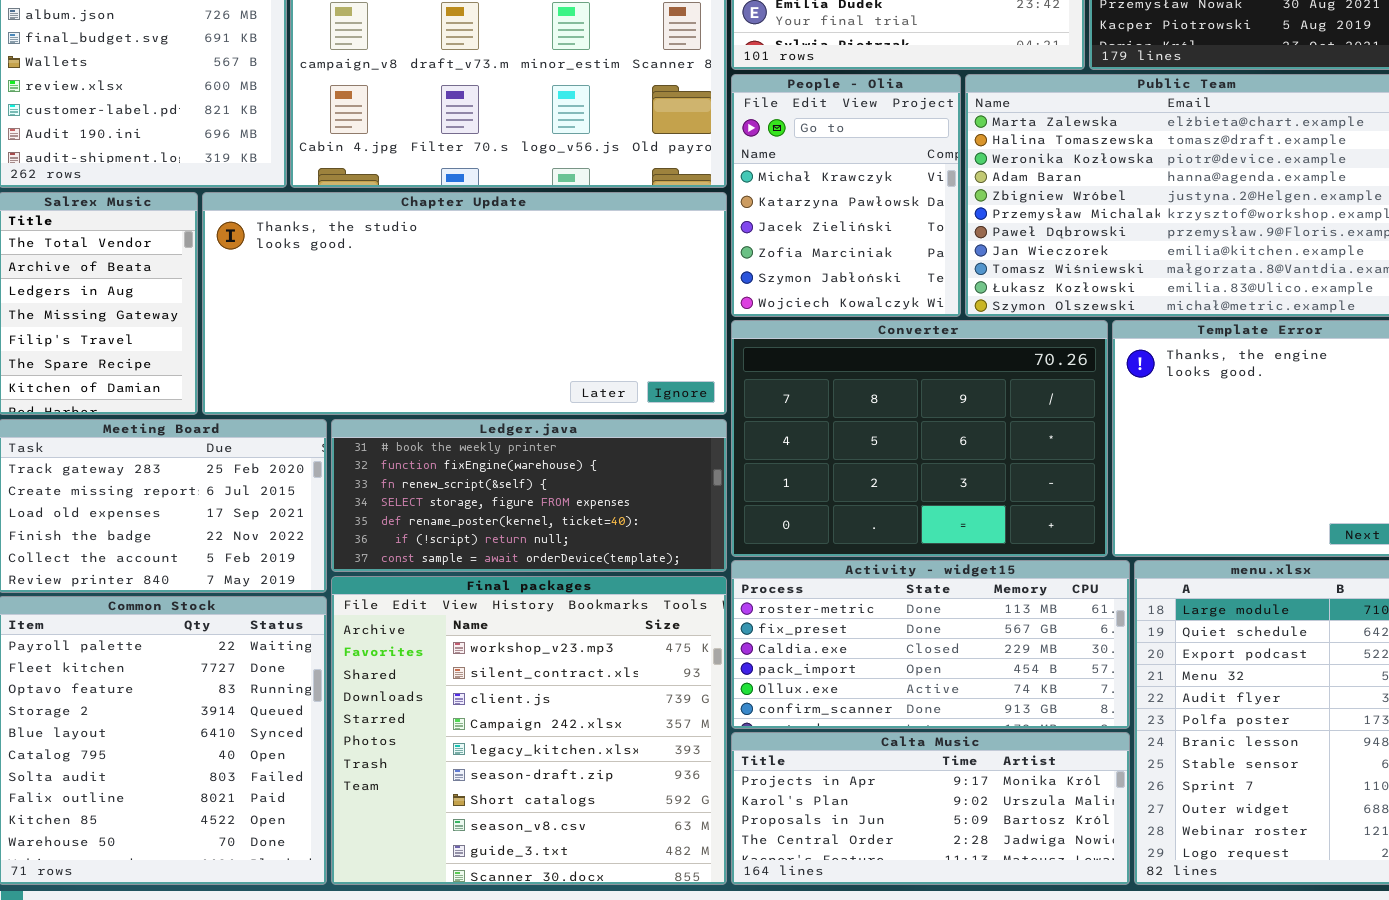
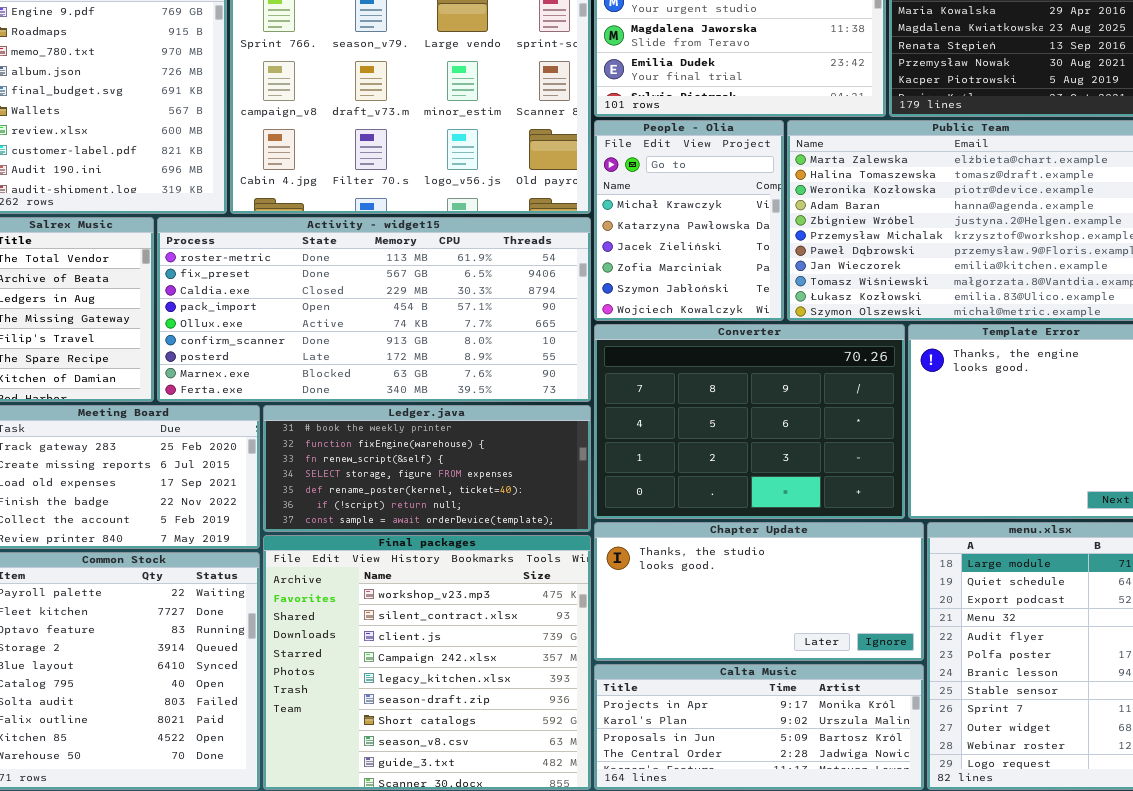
Chapter Update: [202,192,727,415] -> [594,522,924,661], moved, resized
Activity - widget15: [731,560,1130,729] -> [157,217,591,402], moved, resized

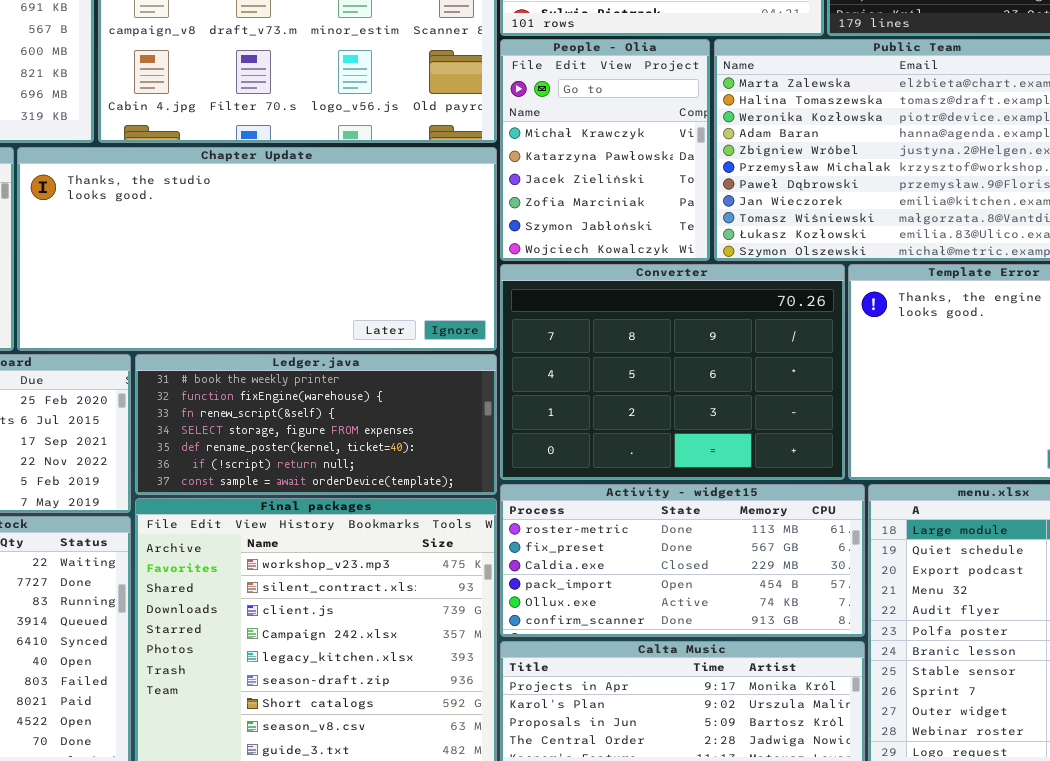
Activity - widget15: [157,217,591,402] -> [500,484,865,637], moved, resized
Chapter Update: [594,522,924,661] -> [17,147,497,351], moved, resized

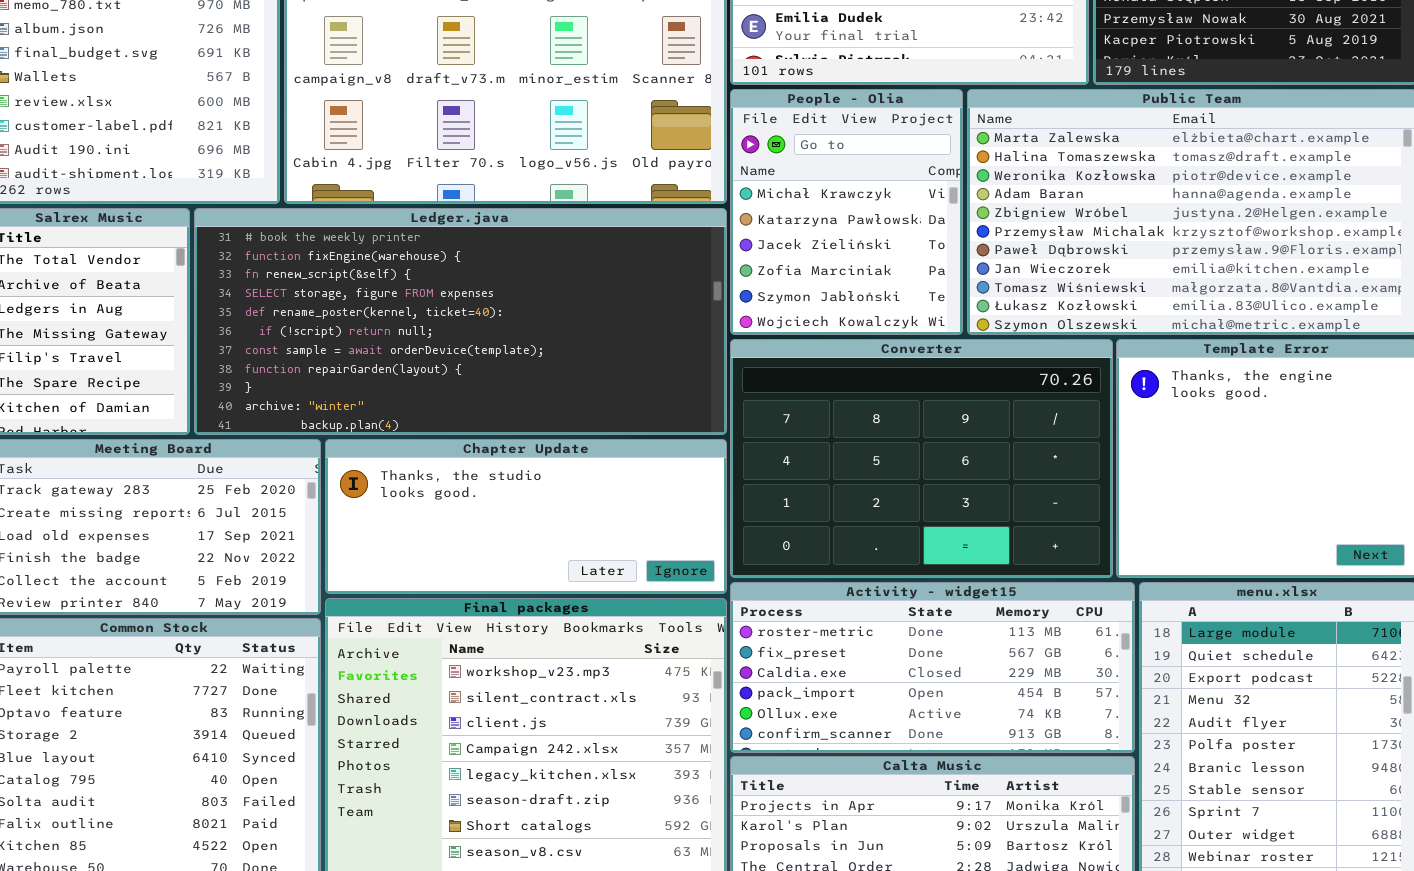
Chapter Update: [17,147,497,351] -> [325,439,727,594], moved, resized
Ledger.java: [135,354,497,495] -> [194,208,727,435], moved, resized

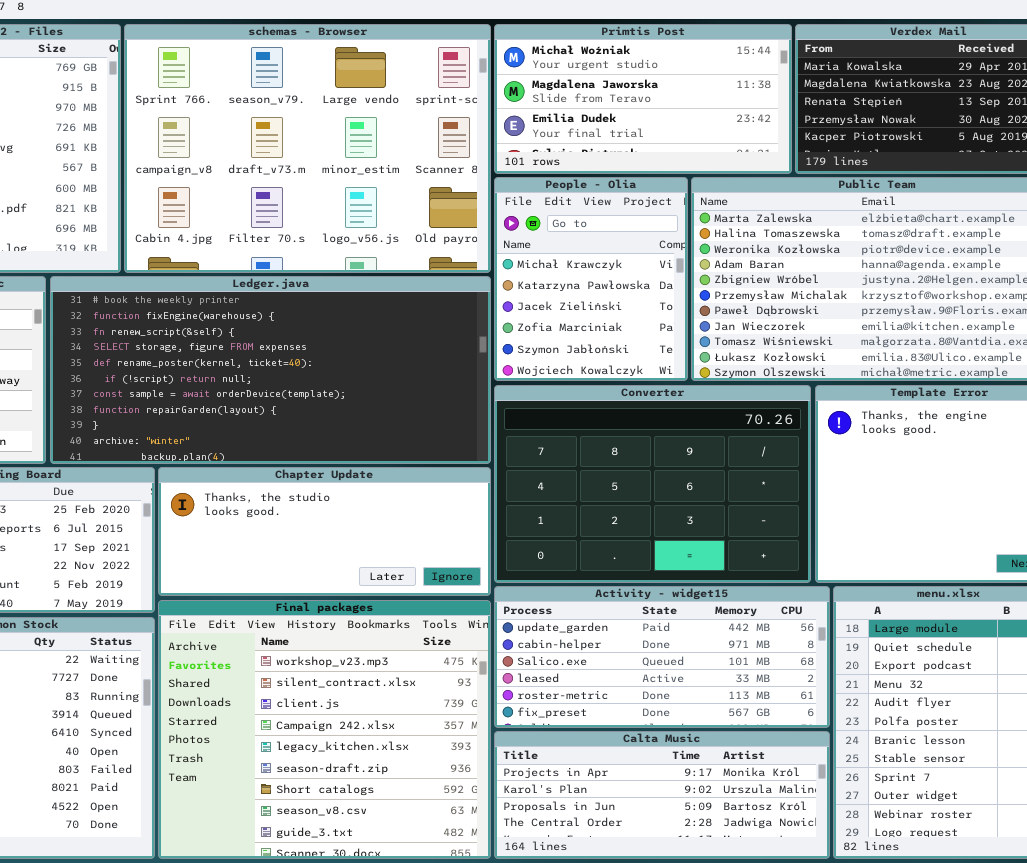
Activity - widget15: [730,582,1135,753] -> [494,586,830,728], scrolled up 4 rows

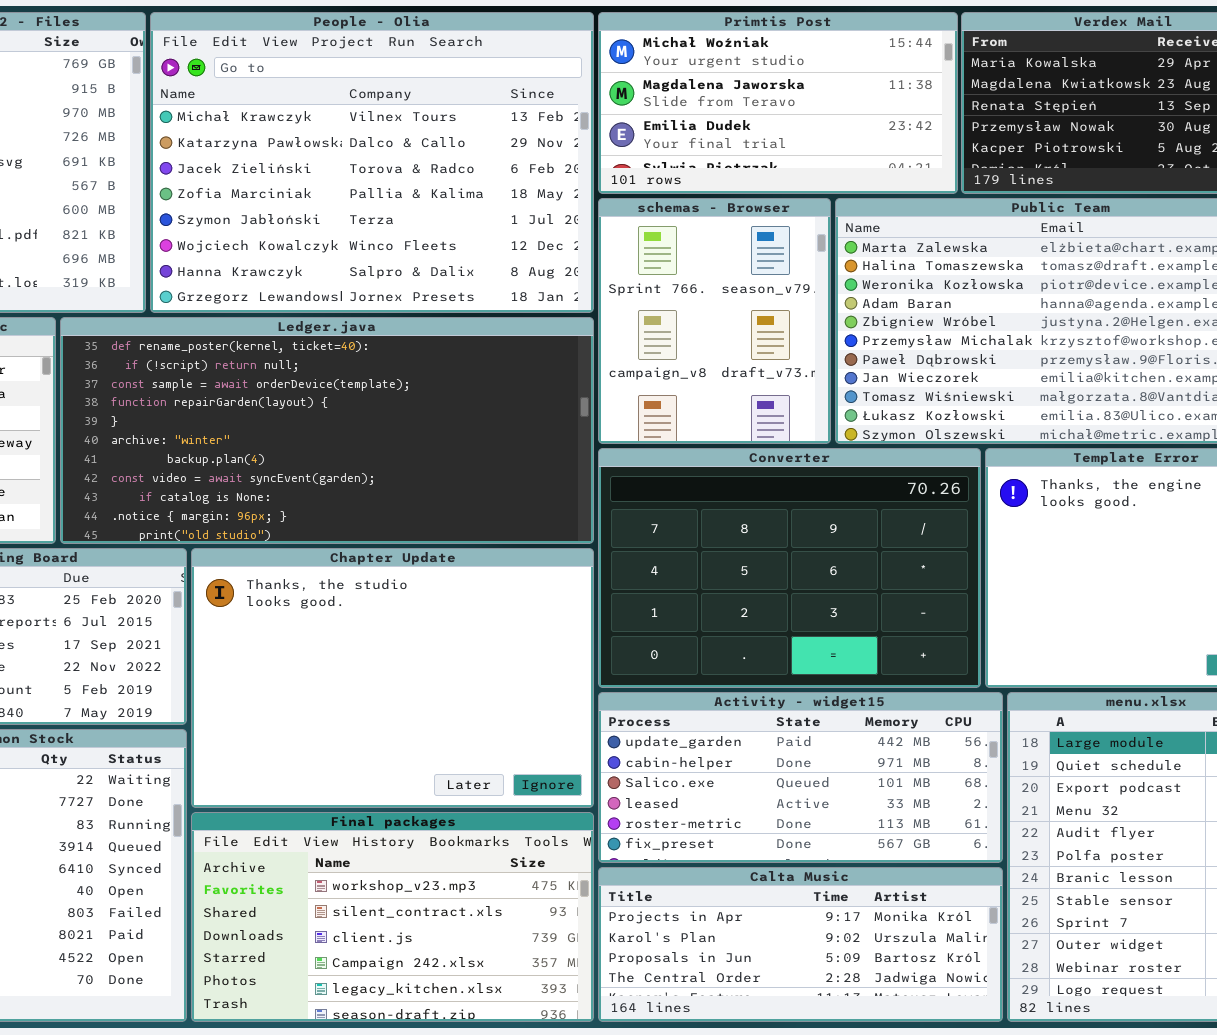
schemas - Browser: [124,24,491,273] -> [598,198,831,444], moved, resized
People - Olia: [494,177,688,381] -> [150,12,594,313], moved, resized
Ledger.java: [50,276,491,464] -> [60,317,594,544], scrolled down 4 rows
Chapter Update: [158,467,491,596] -> [191,548,594,808], resized
Final packages: [158,600,491,859] -> [191,812,594,1022], resized

